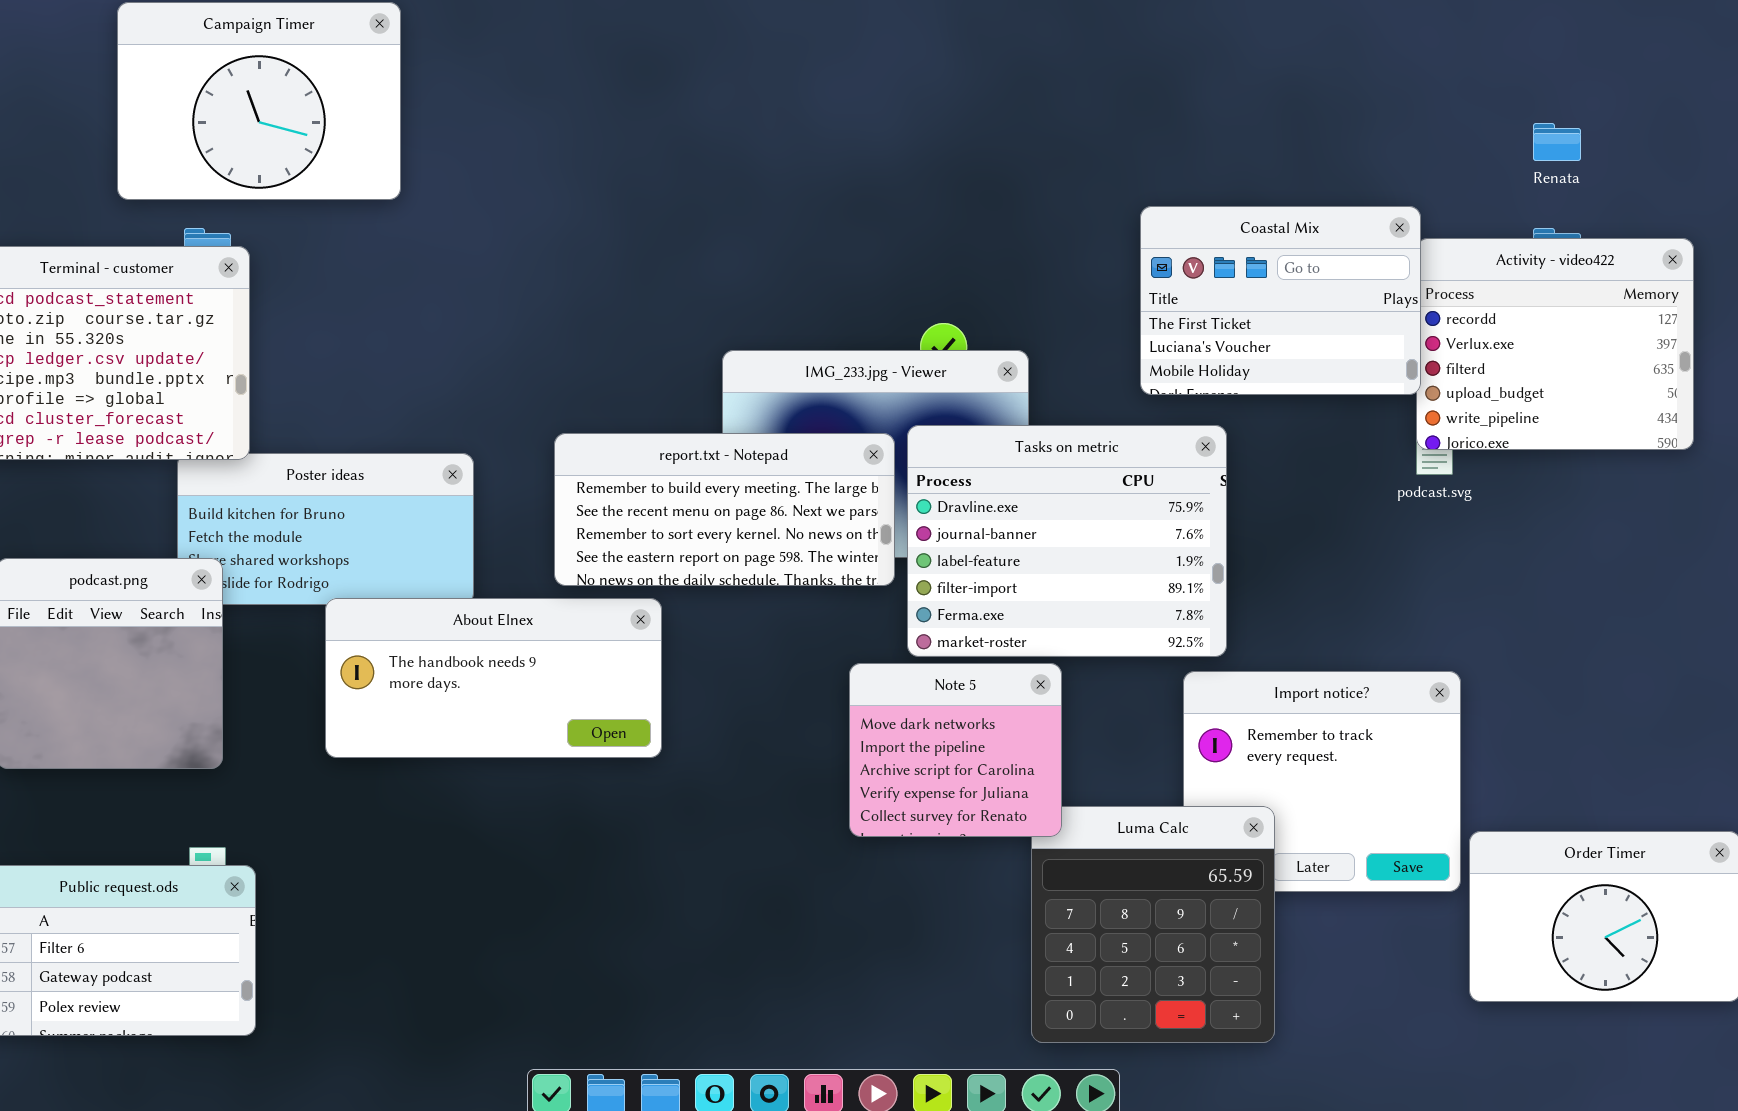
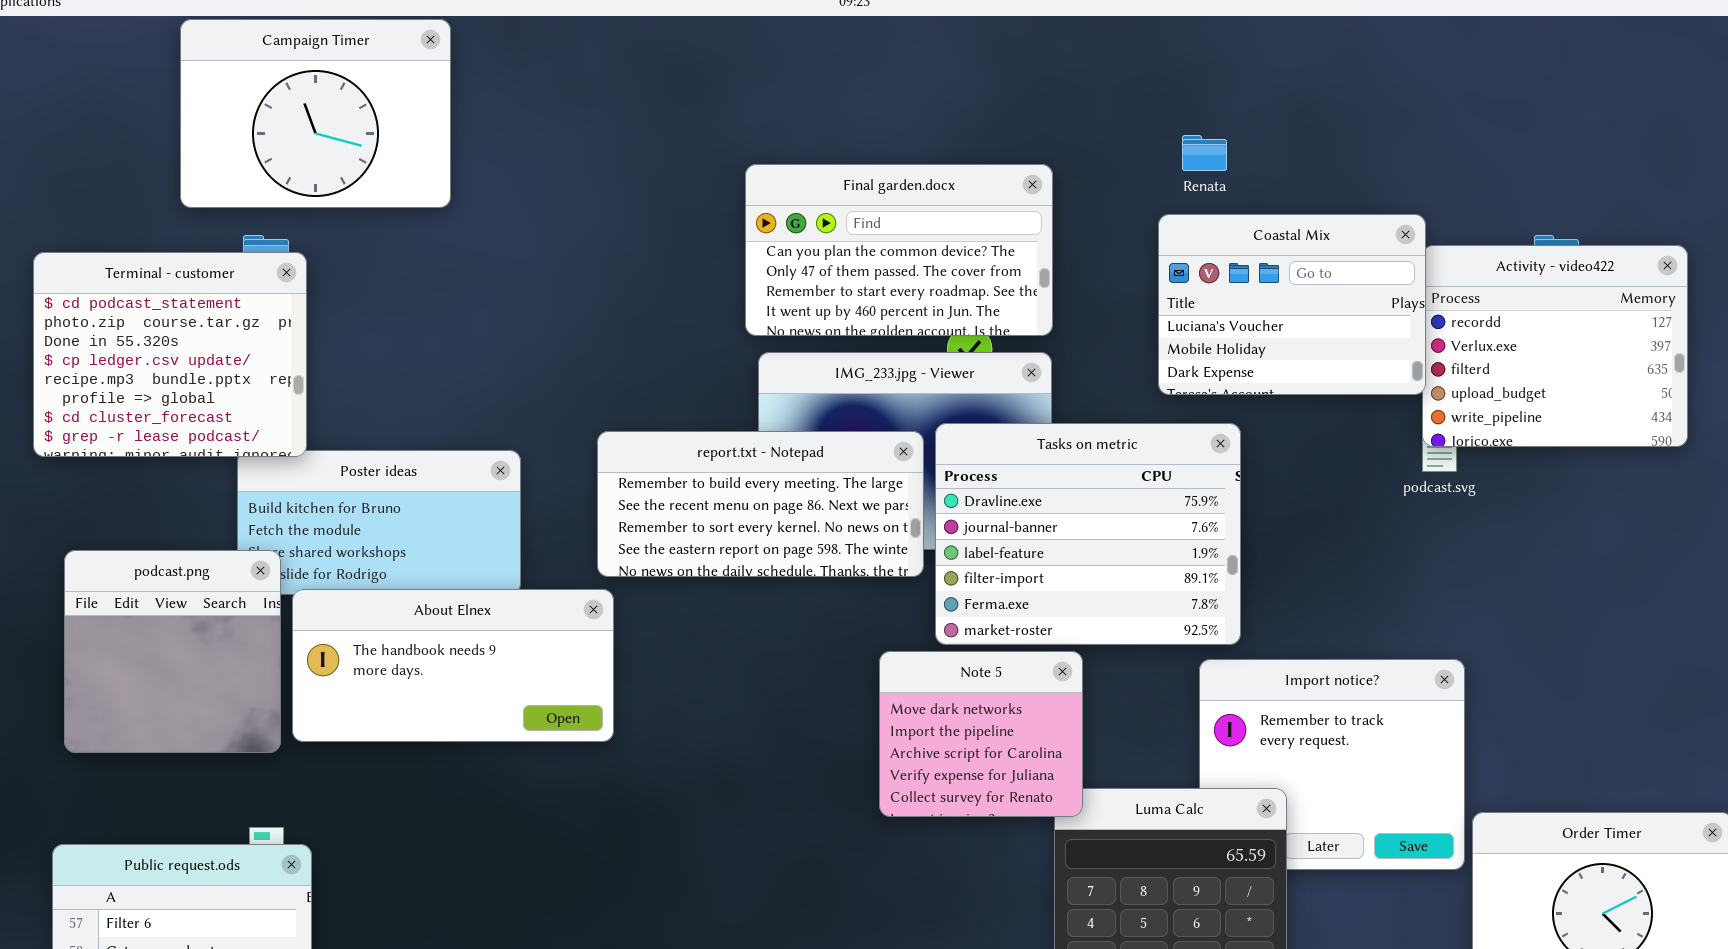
Renata: [1533,123,1581,161] -> [1182,135,1227,171], moved
Final garden.docx: none -> [745,164,1053,336], opened
Coastal Mix: [1140,206,1421,395] -> [1158,214,1426,395], scrolled down 1 row
About Elnex: [325,598,662,758] -> [292,589,614,742], moved

